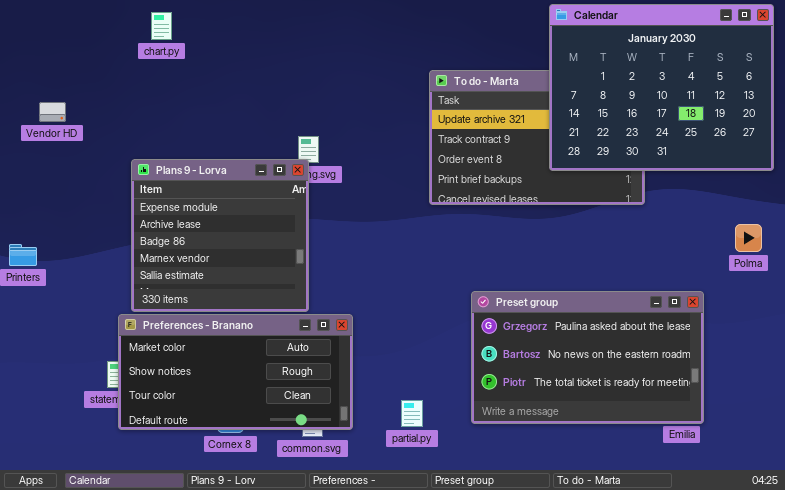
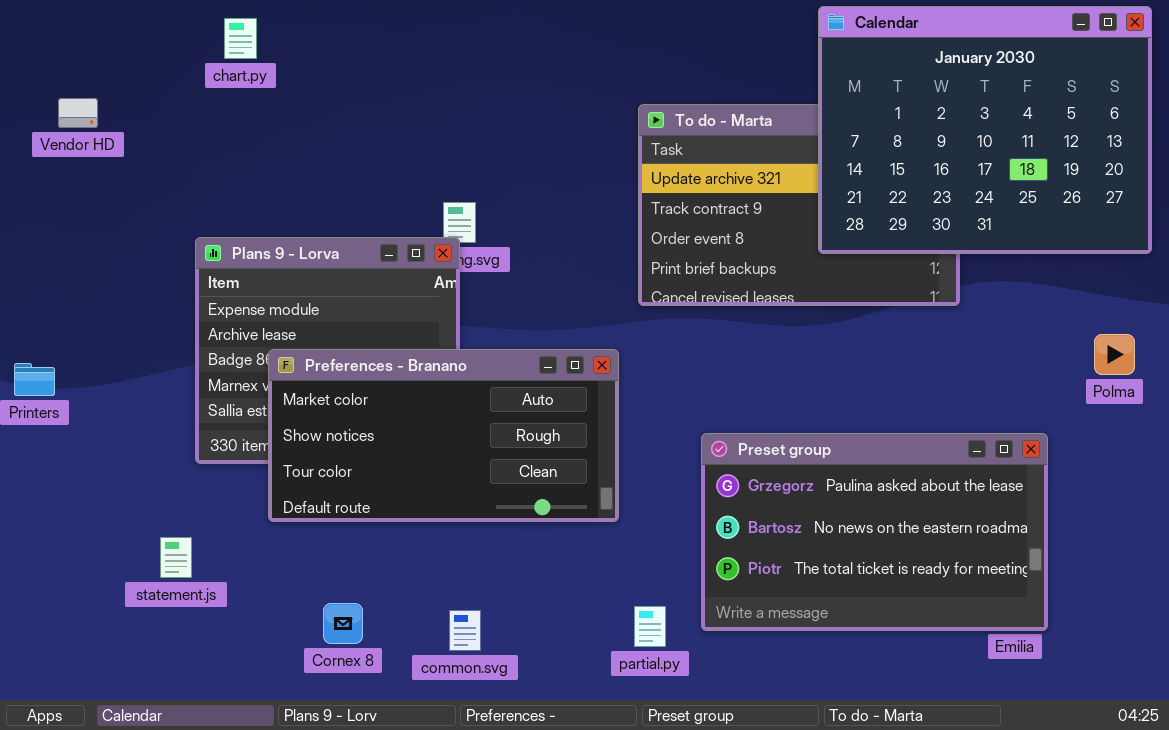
Vendor HD: [39,102,66,122] -> [58,98,98,128], moved
Preferences - Branano: [118,314,353,430] -> [268,349,619,522], moved
partial.py: [401,400,423,427] -> [634,606,666,647], moved

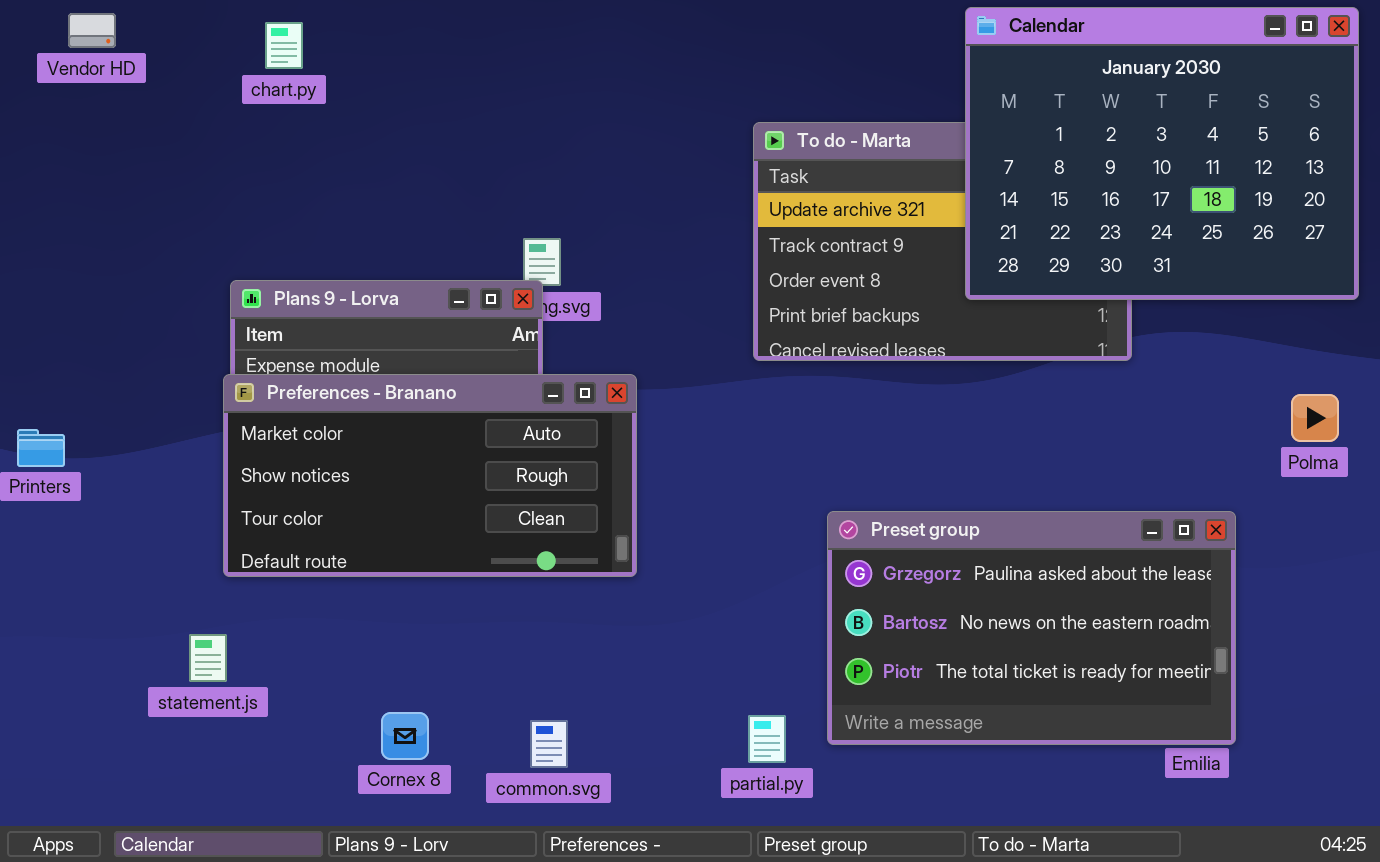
Vendor HD: [58,98,98,128] -> [68,13,116,48], moved
Preferences - Branano: [268,349,619,522] -> [223,374,637,577], moved

